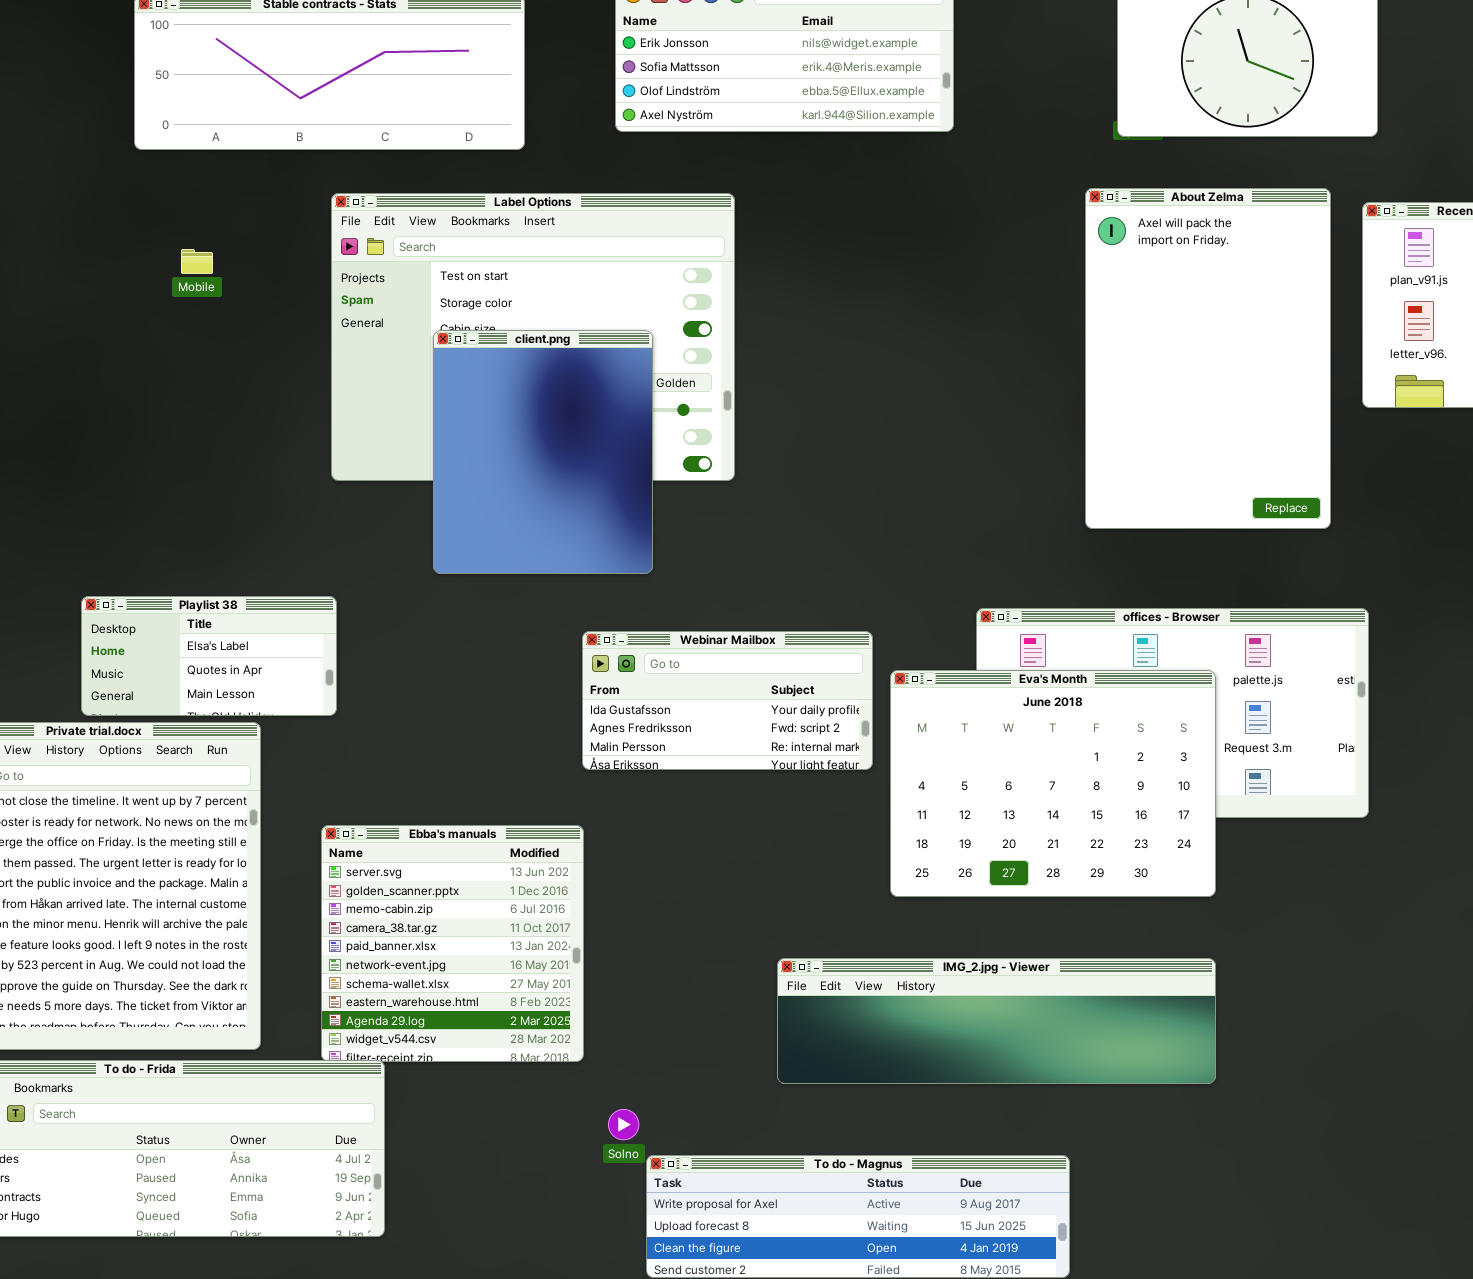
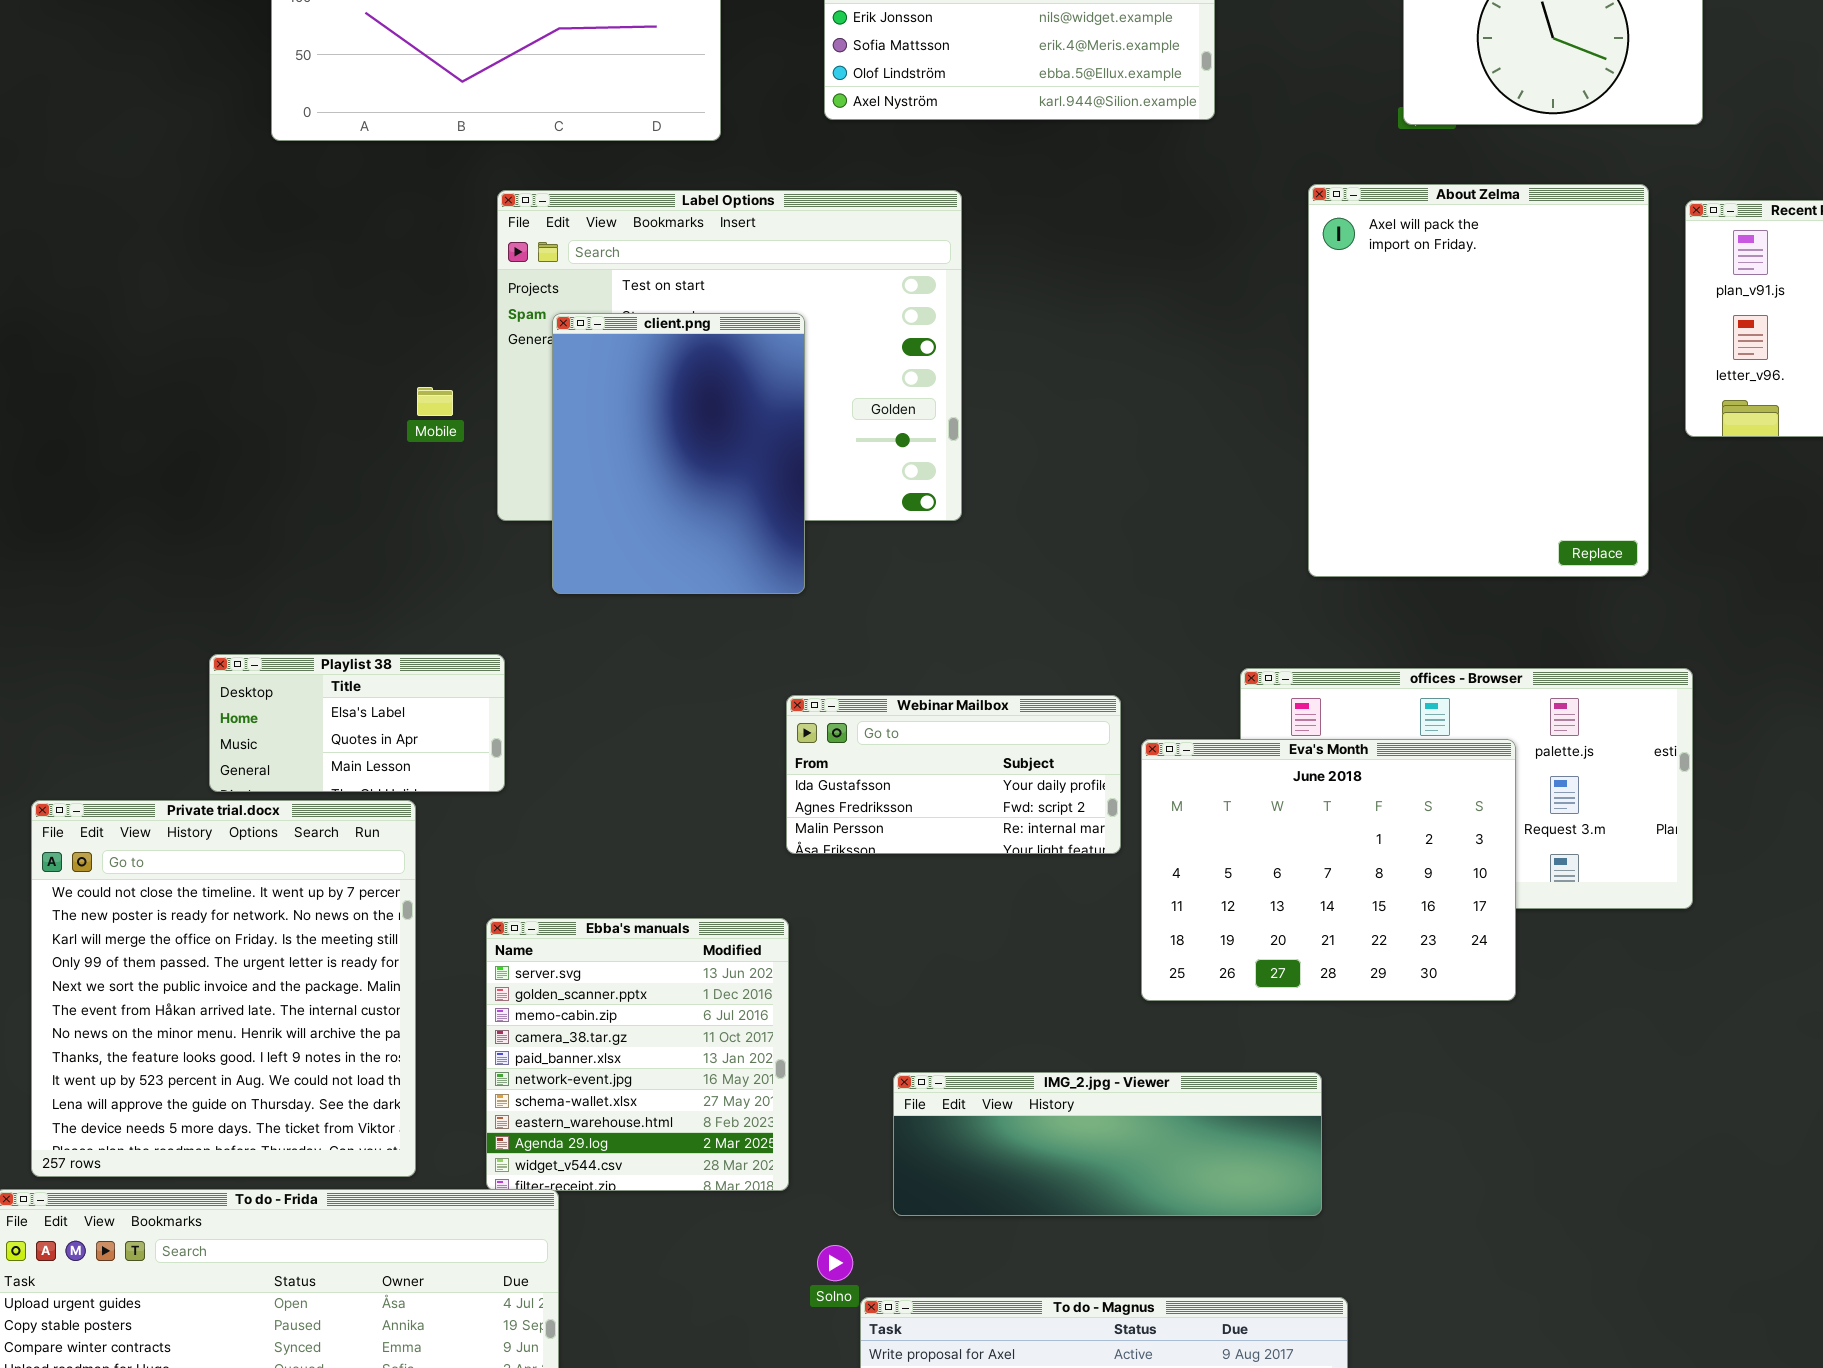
About Zelma: [1085,188,1331,529] -> [1308,184,1649,577], resized
Mobile: [181,249,213,274] -> [417,387,453,416], moved
client.png: [433,330,653,574] -> [552,313,805,594], moved
IMG_2.jpg - Viewer: [777,958,1216,1084] -> [893,1072,1322,1216], moved, resized

